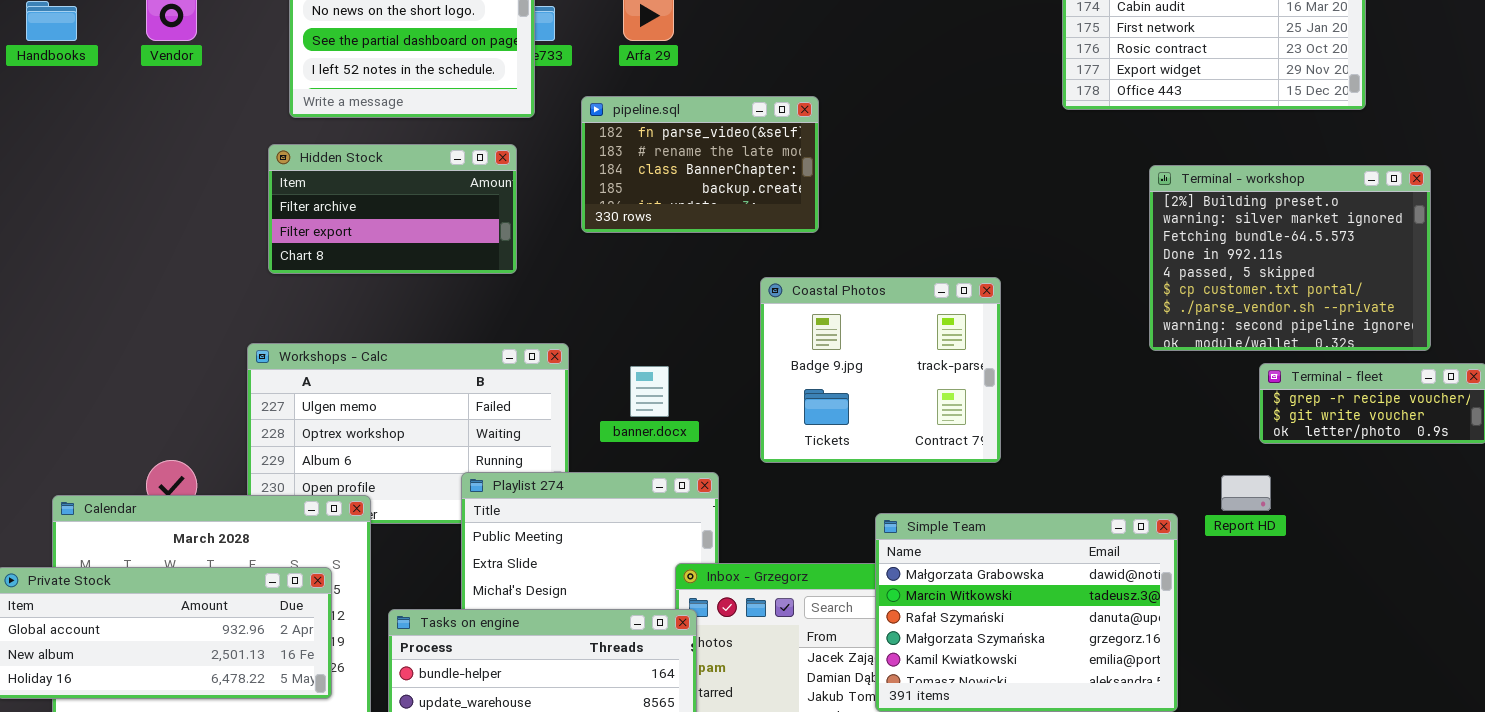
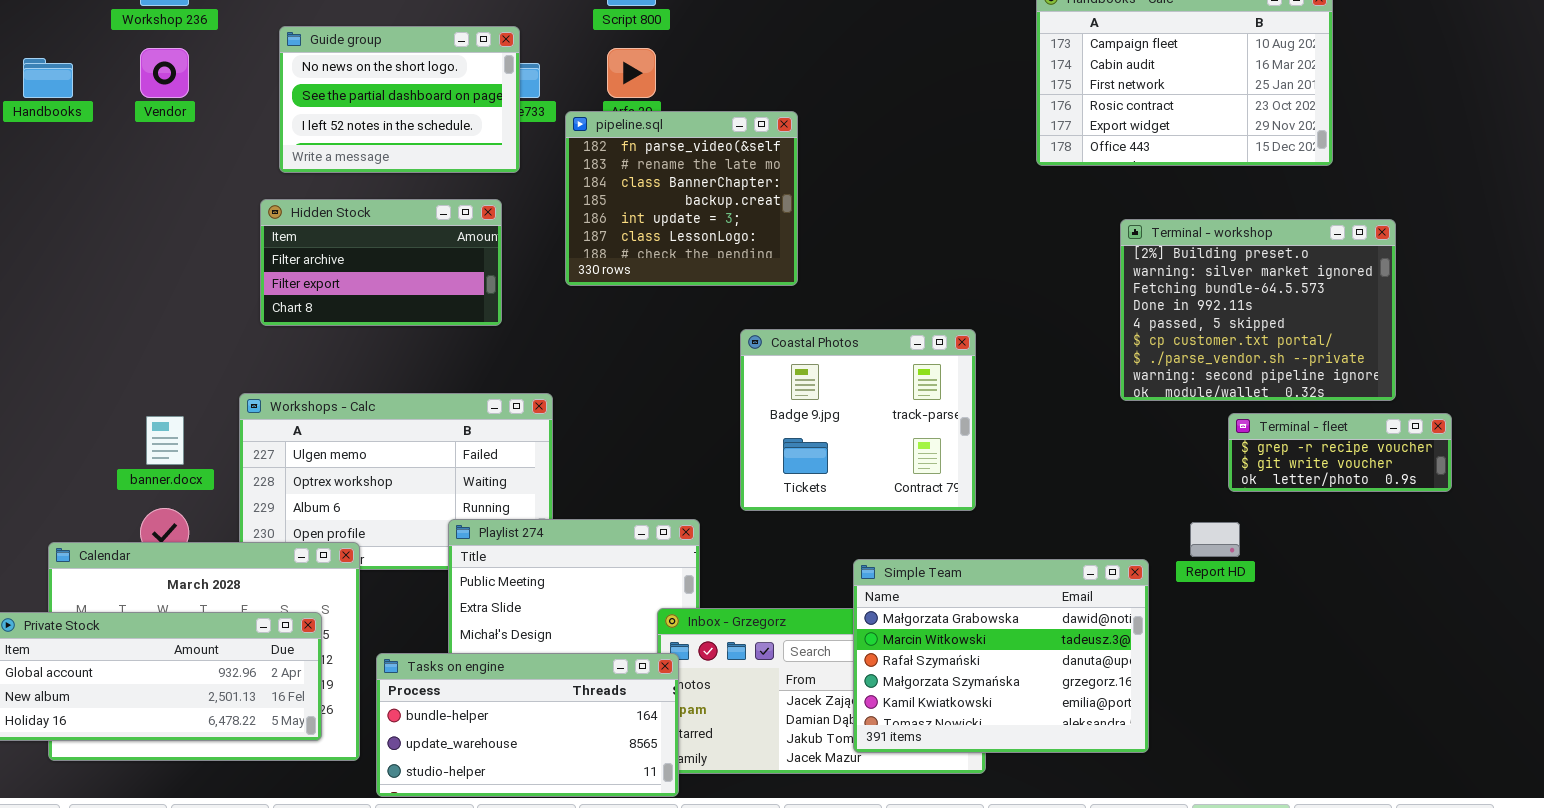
pipeline.sql: [581,96,819,233] -> [565,111,798,286], resized
banner.docx: [630,366,669,417] -> [146,416,184,465], moved

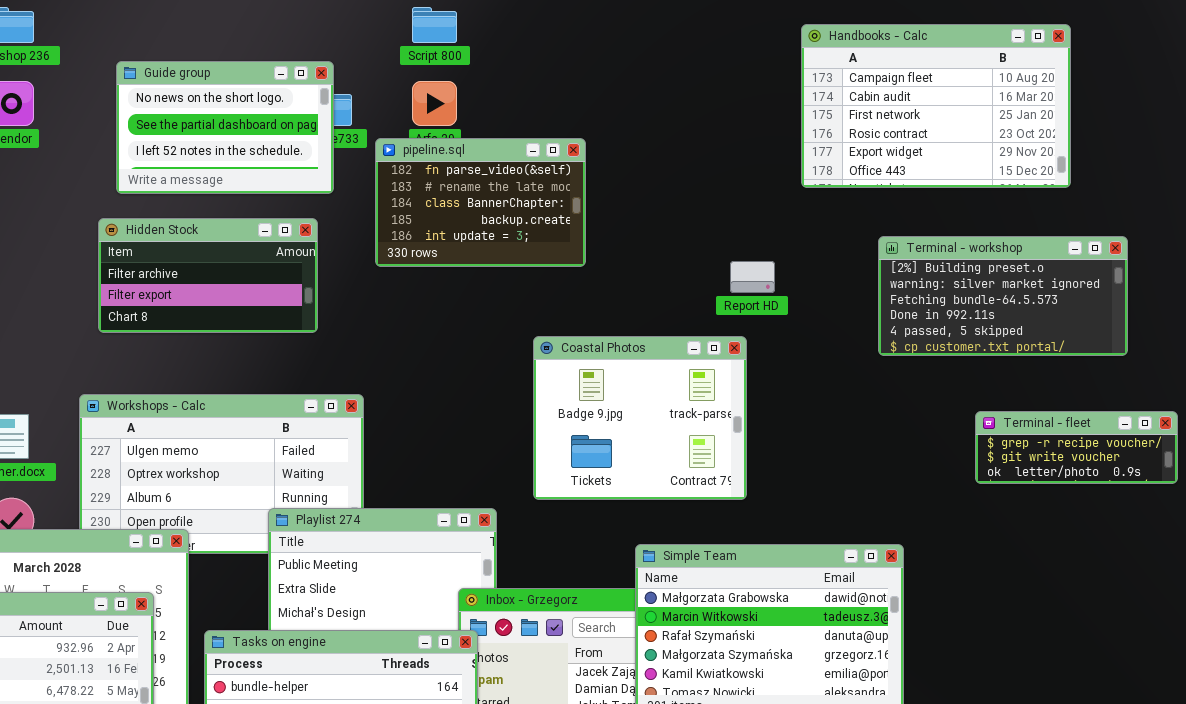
pipeline.sql: [565,111,798,286] -> [375,138,586,267], resized
Terminal - workshop: [1120,219,1396,401] -> [878,236,1128,356], resized
Report HD: [1190,522,1240,557] -> [730,261,775,293], moved

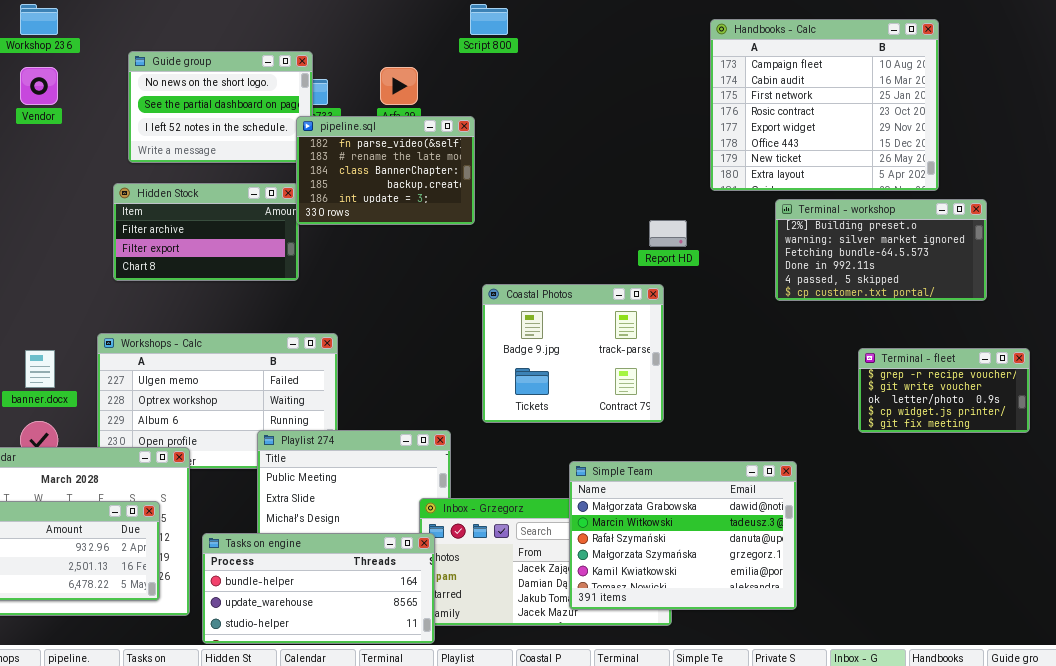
Script 800: [412,7,457,43] -> [470,4,508,35], moved
Handbooks - Calc: [801,24,1071,188] -> [710,19,939,191], resized
pipeline.sql: [375,138,586,267] -> [296,116,475,225], moved
Terminal - fleet: [975,411,1178,484] -> [858,348,1030,433], resized

